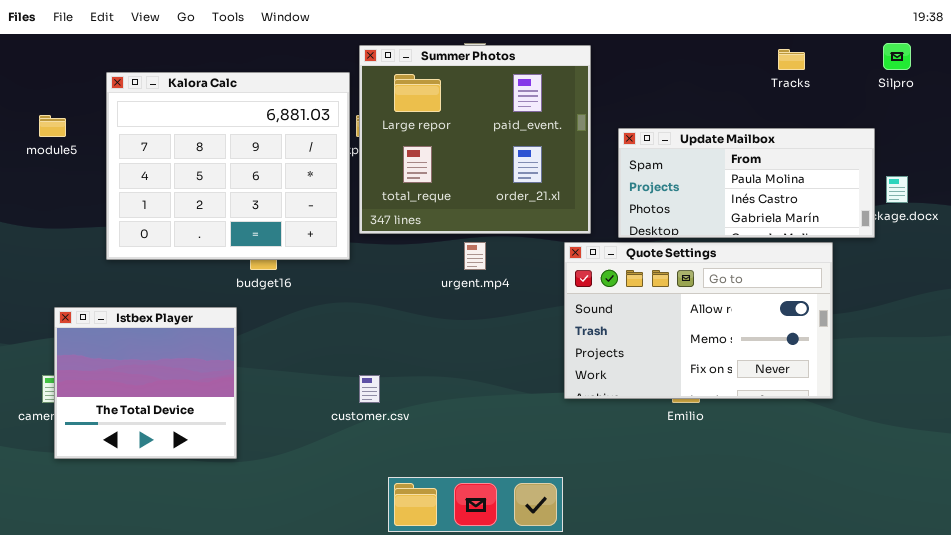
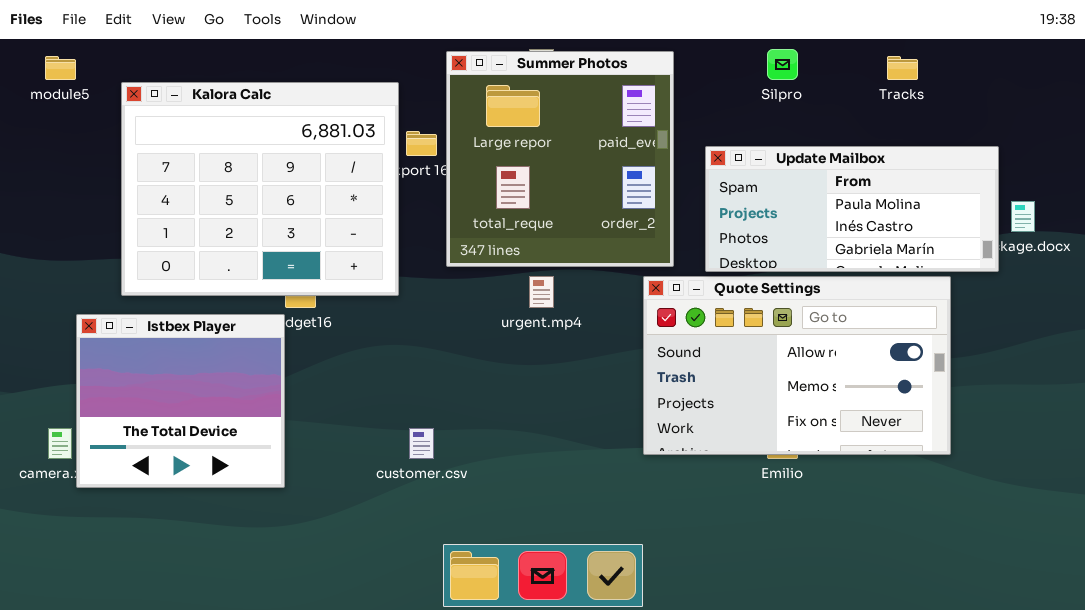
Silpro: [883,43,911,70] -> [767,49,798,80], moved
Summer Photos: [359,45,591,234] -> [446,51,674,267], resized
module5: [39,115,66,137] -> [45,56,76,80], moved
Istbex Player: [54,307,237,459] -> [76,314,285,488], moved

